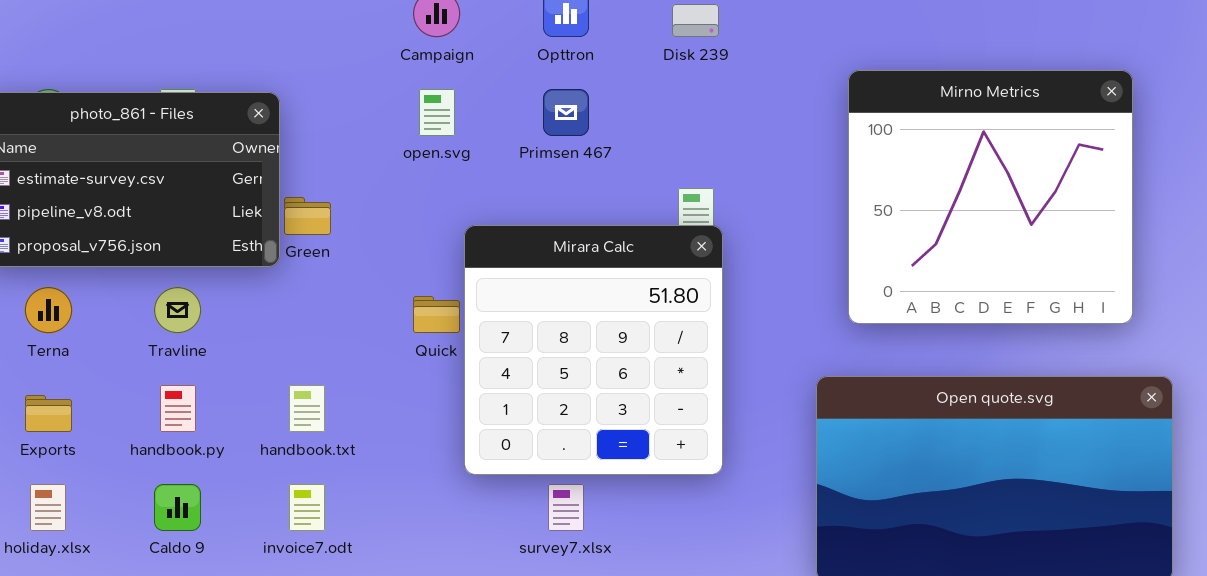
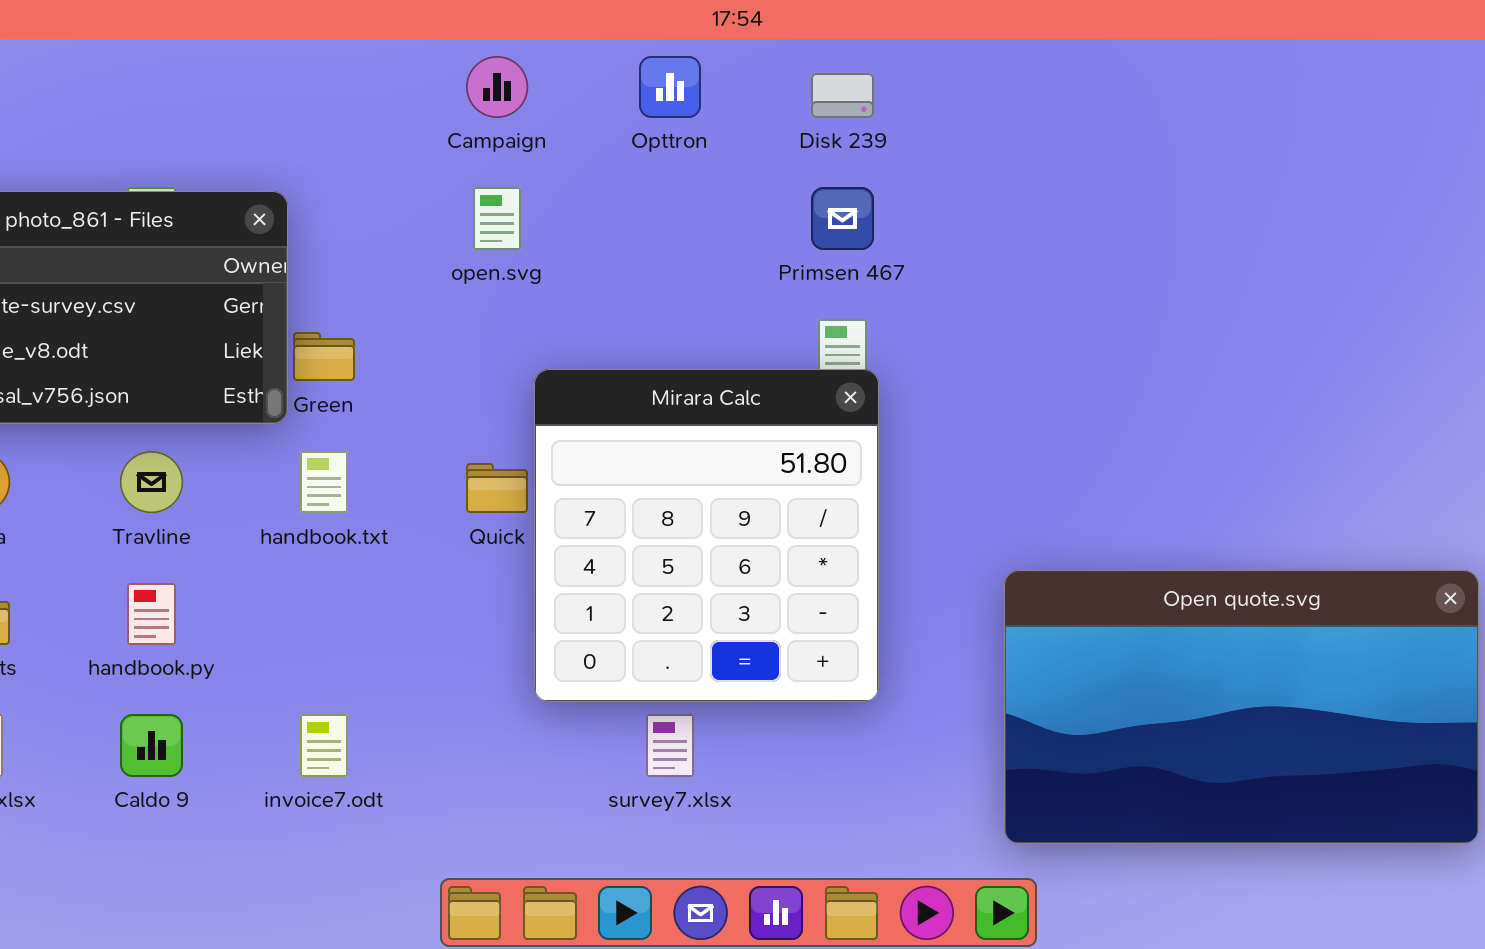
Mirno Metrics: [848,70,1133,324] -> none, closed
Primsen 467: [543,89,589,136] -> [811,187,874,250], moved
handbook.txt: [289,385,325,432] -> [300,451,348,513], moved

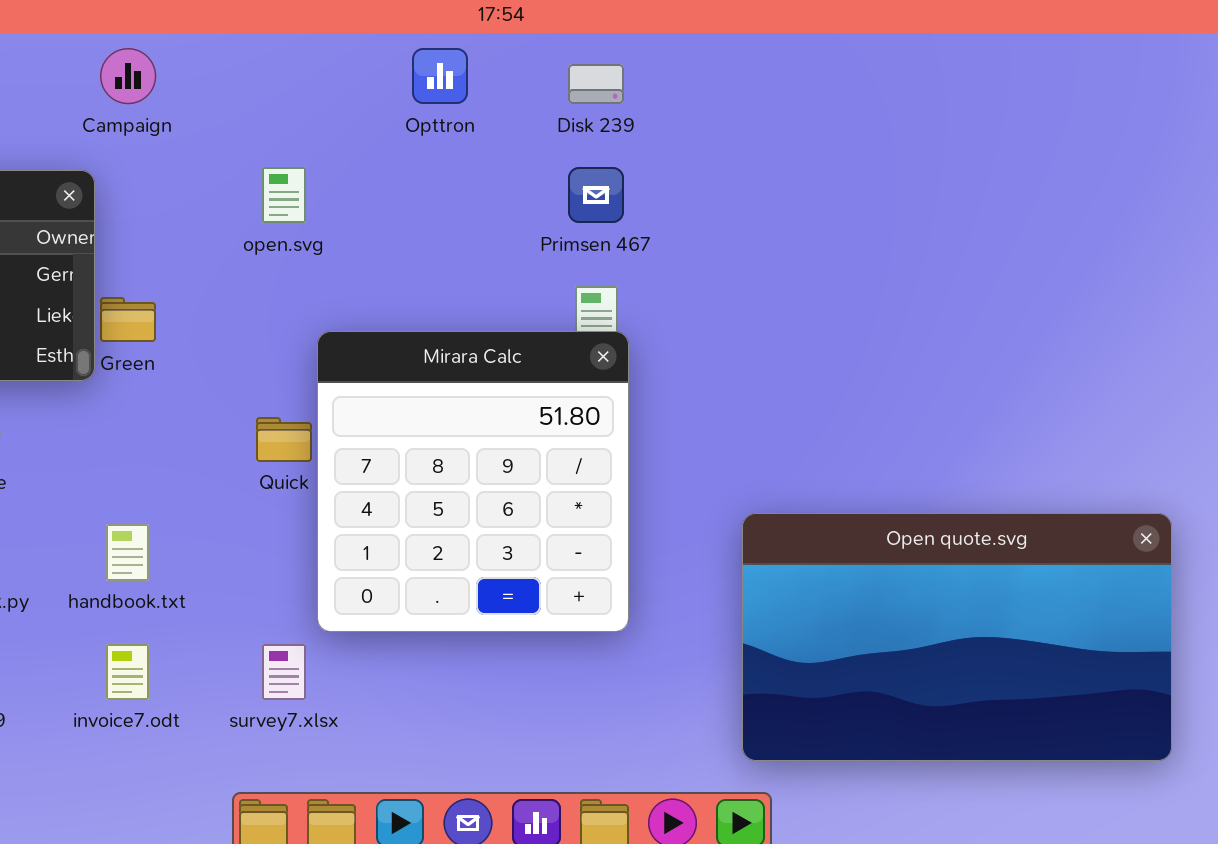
Campaign: [466,56,528,118] -> [100,48,156,104], moved
handbook.txt: [300,451,348,513] -> [106,524,149,581], moved
survey7.xlsx: [646,714,694,777] -> [262,644,306,700], moved

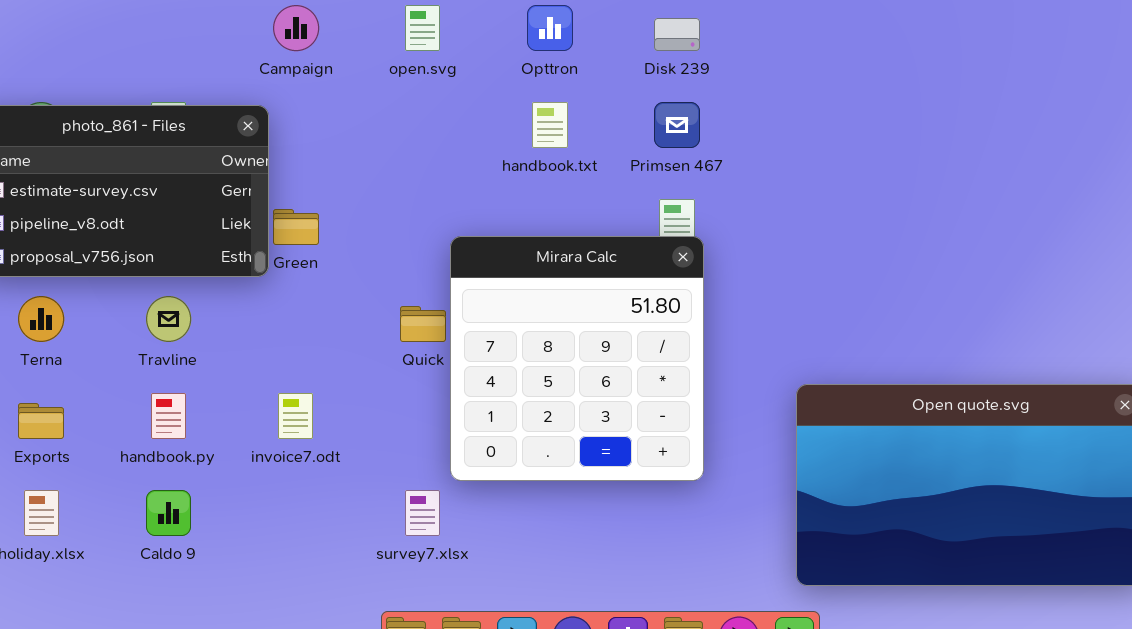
open.svg: [262,167,306,223] -> [405,5,440,51], moved
handbook.txt: [106,524,149,581] -> [532,102,568,148], moved
invoice7.odt: [106,644,149,700] -> [278,393,313,439], moved

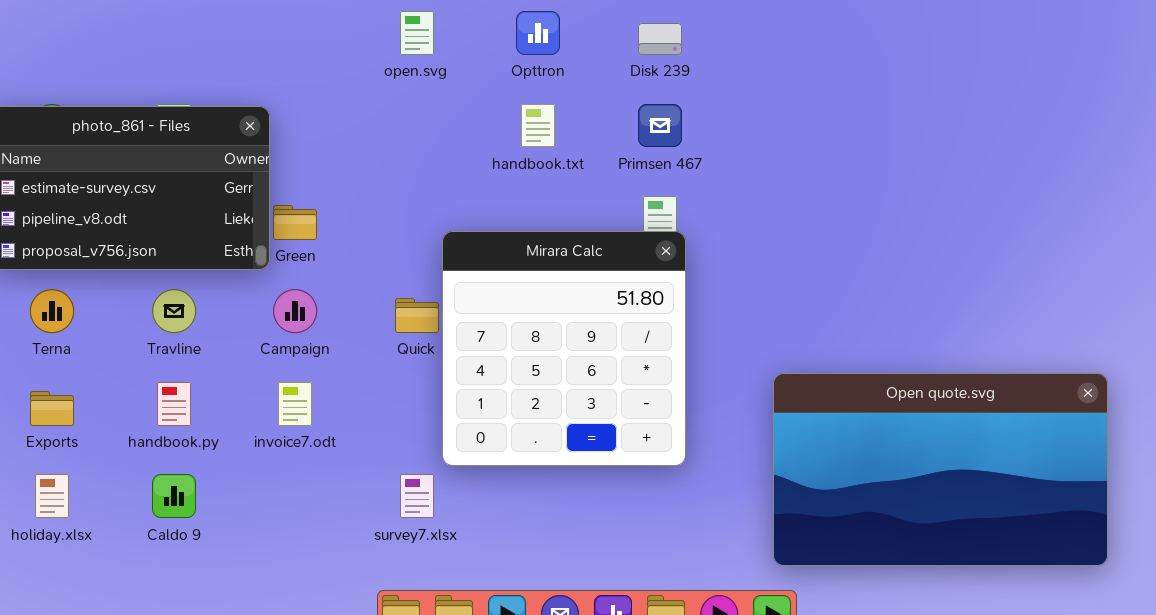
Campaign: [273,5,319,51] -> [273,289,317,333], moved

